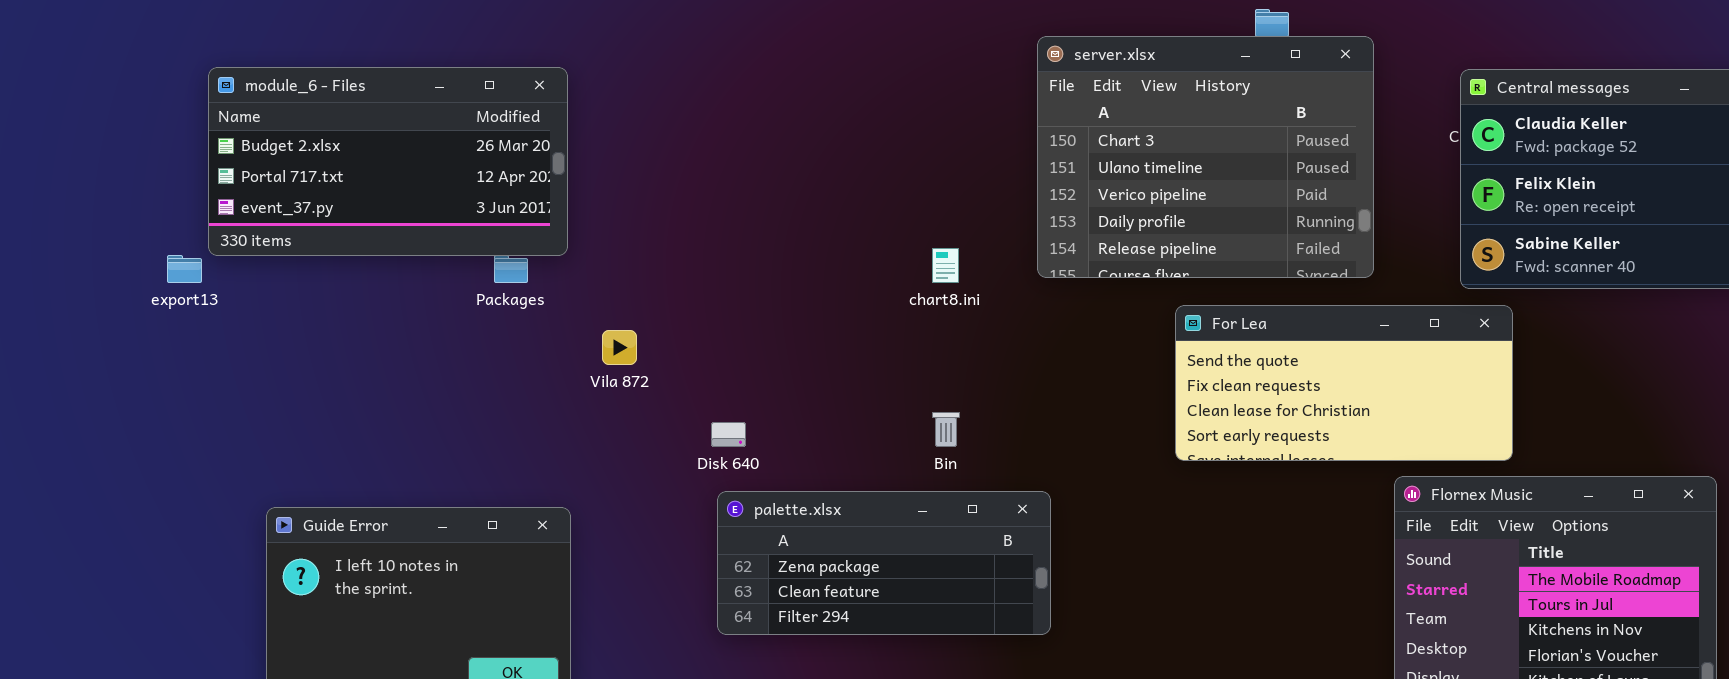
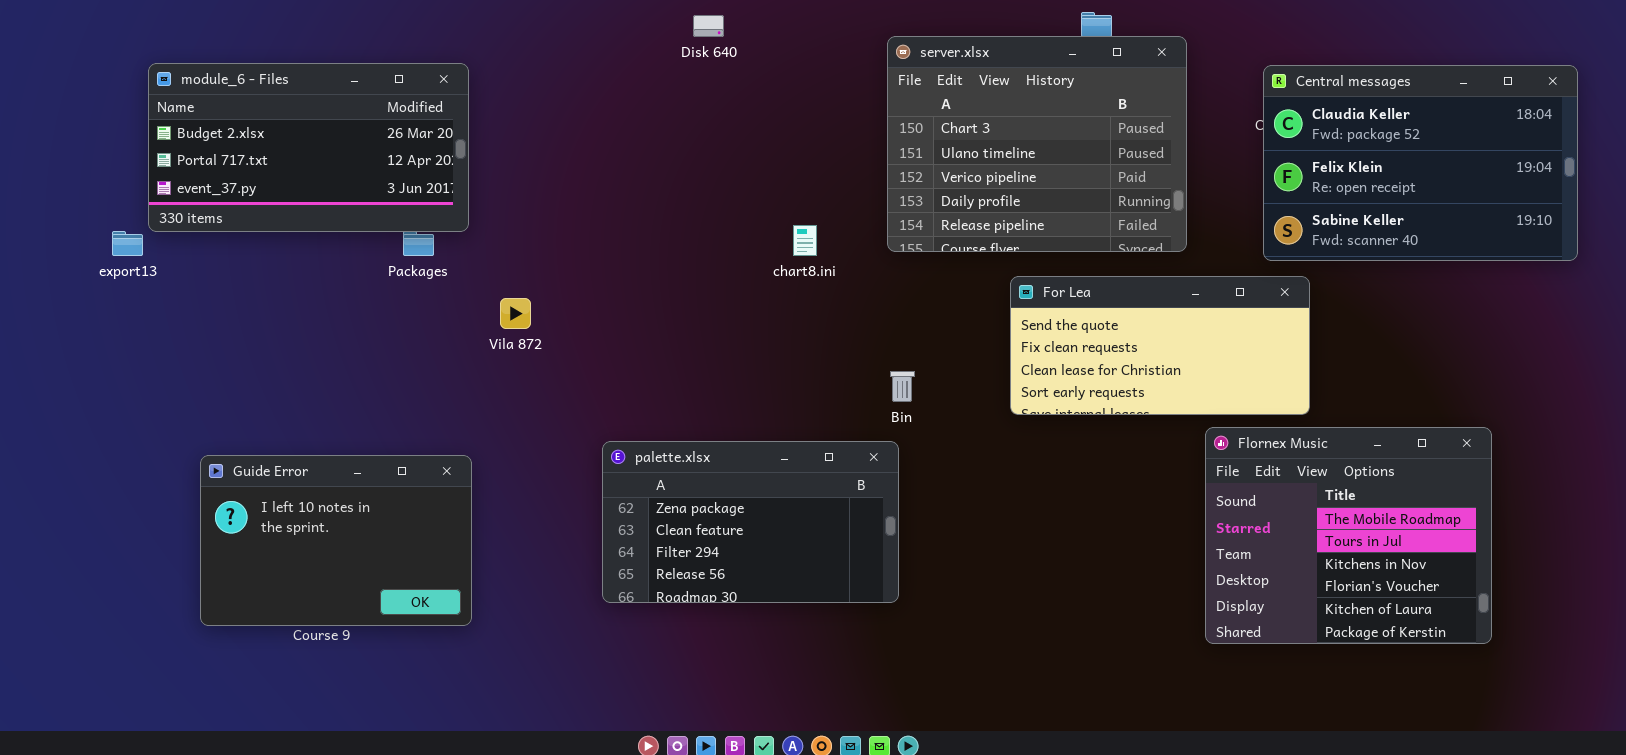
Bin: [932,412,960,447] -> [890,371,915,402], moved
Disk 640: [711,422,746,447] -> [693,15,724,37], moved
palette.xlsx: [717,491,1051,635] -> [602,441,899,603], resized

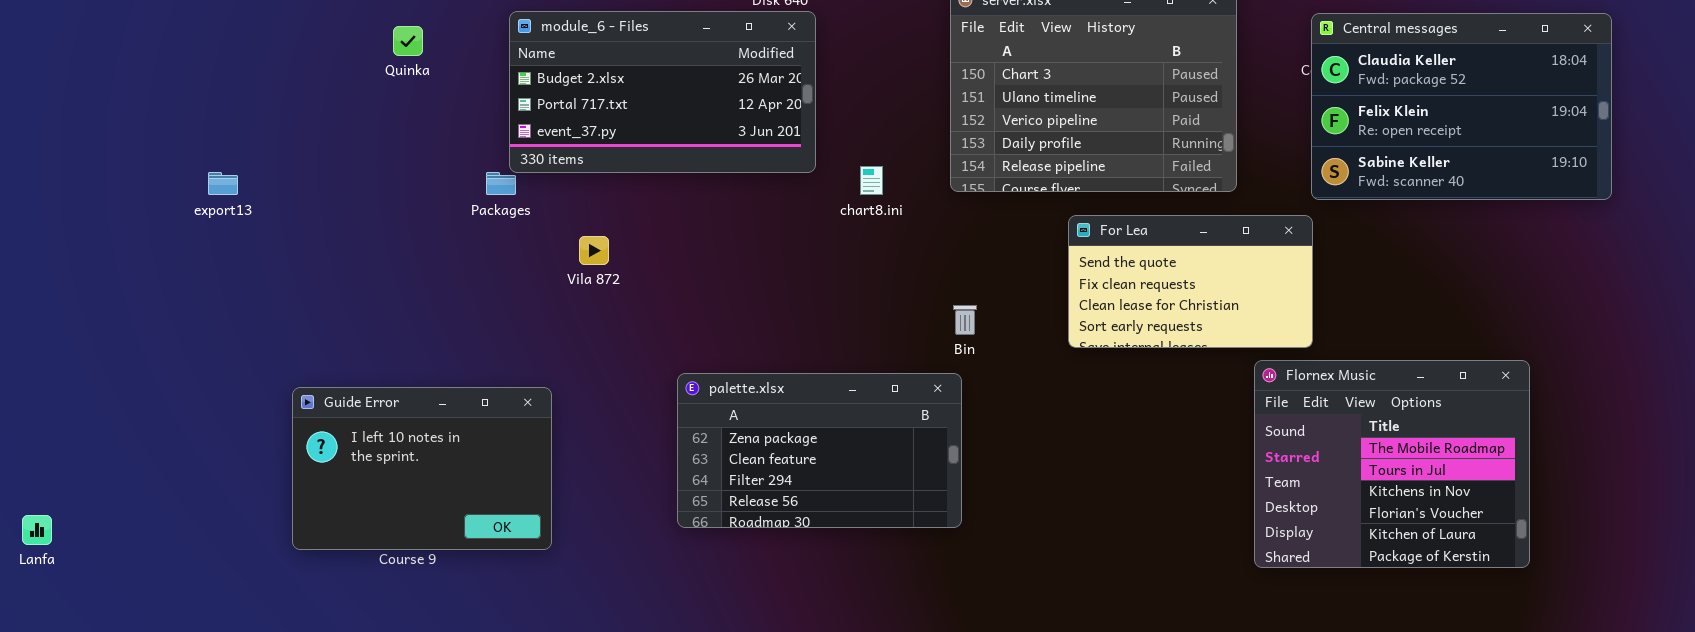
module_6 - Files: [148,63,469,232] -> [509,11,816,173], moved
For Lea: [1010,276,1310,415] -> [1068,215,1313,348], resized

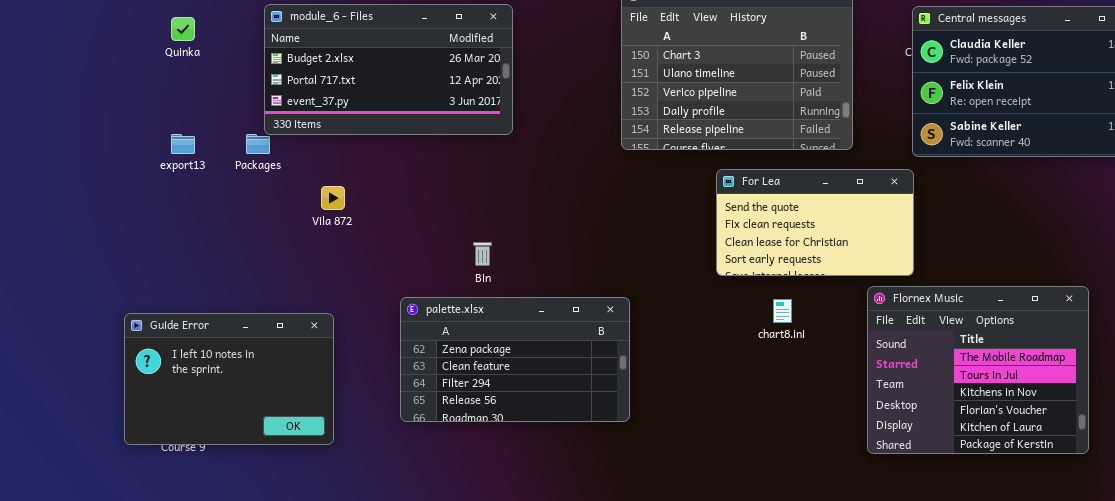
chart8.ini: [860,166,883,195] -> [773,299,792,323], moved
export13: [208,172,238,195] -> [171,134,195,154], moved
Bin: [953,305,977,335] -> [473,242,492,266], moved
Guide Error: [292,387,552,550] -> [124,313,334,445], moved

